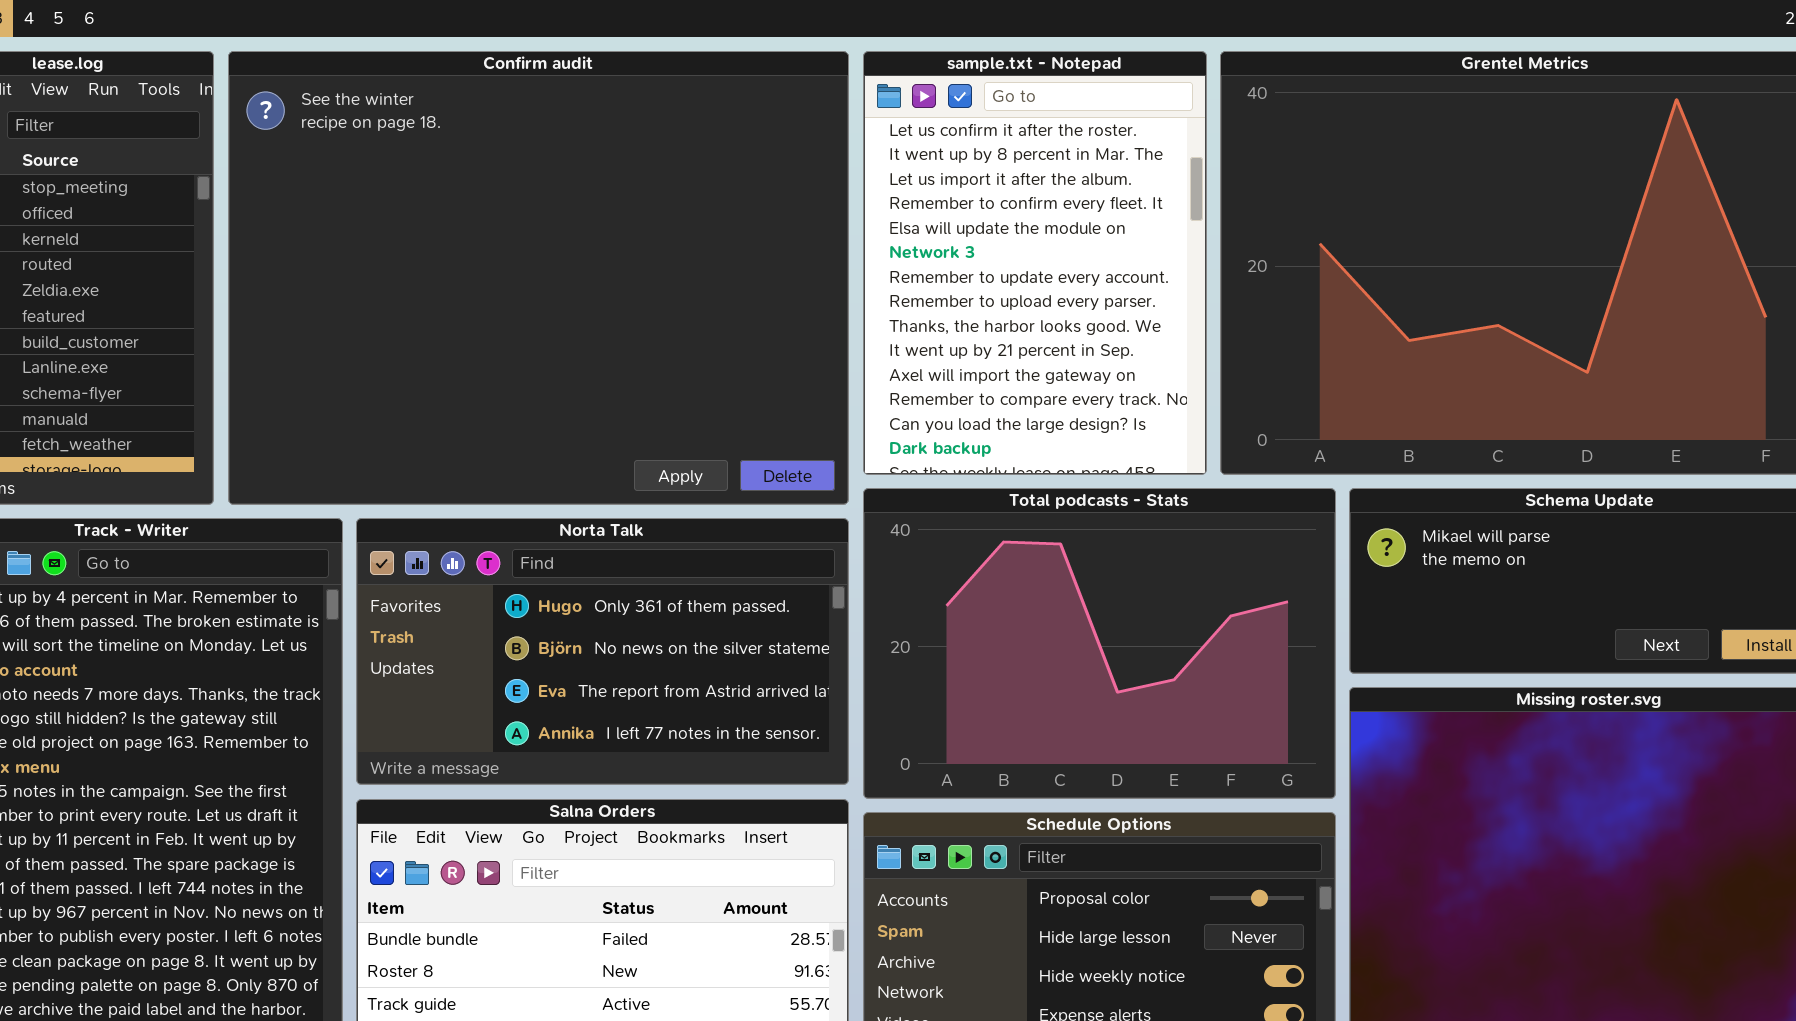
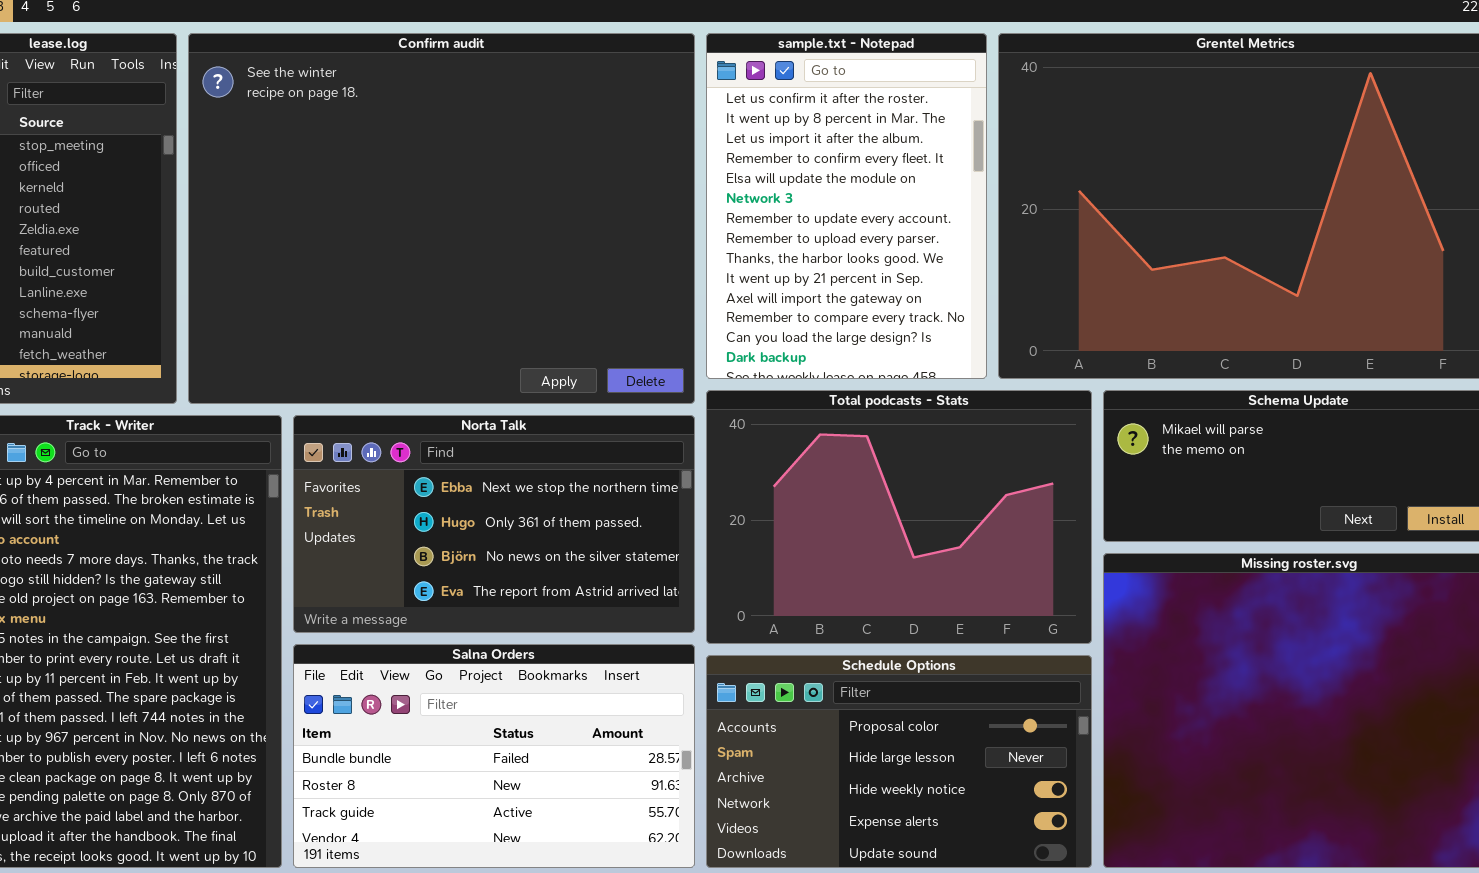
Norta Talk: [356,518,849,785] -> [293,415,695,633], scrolled up 1 row

